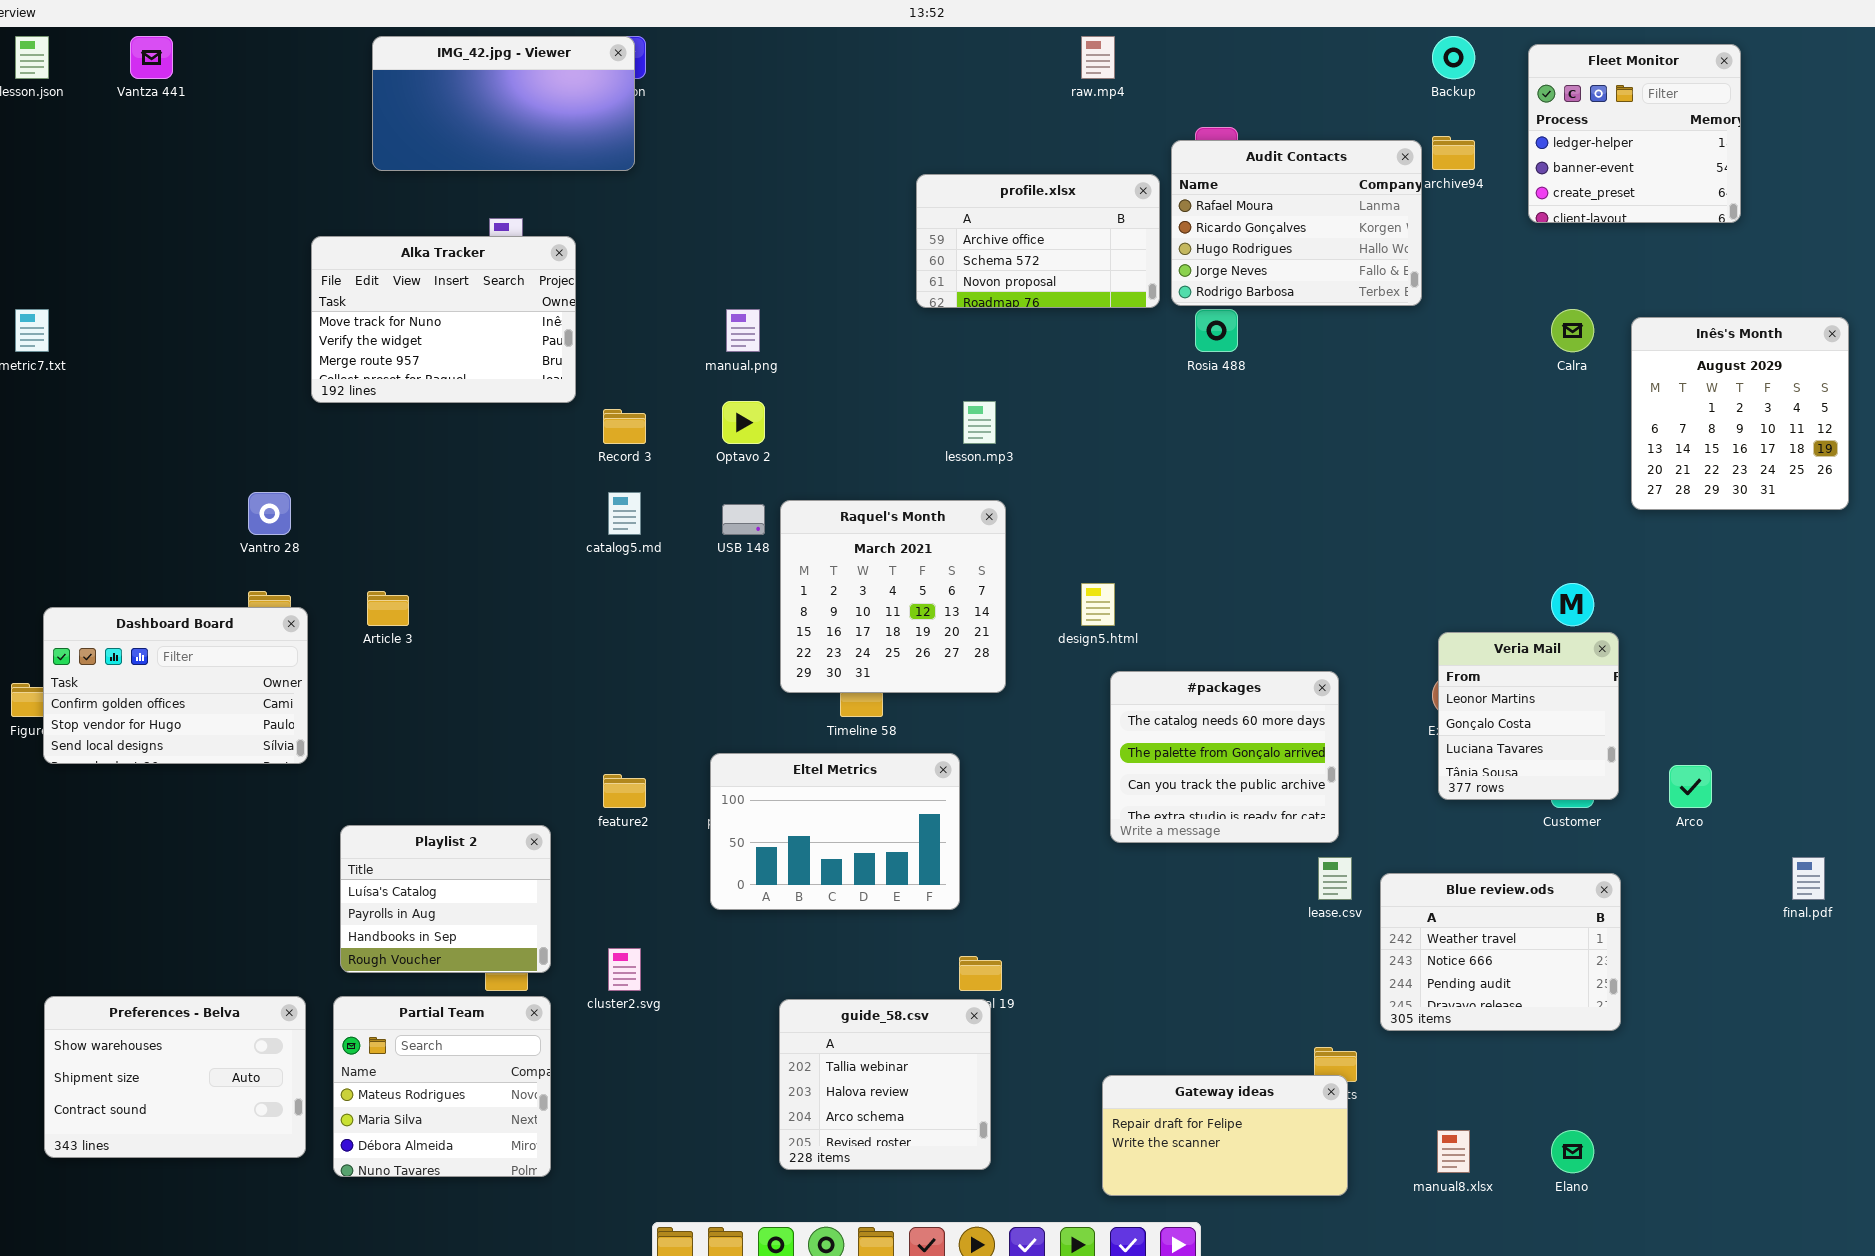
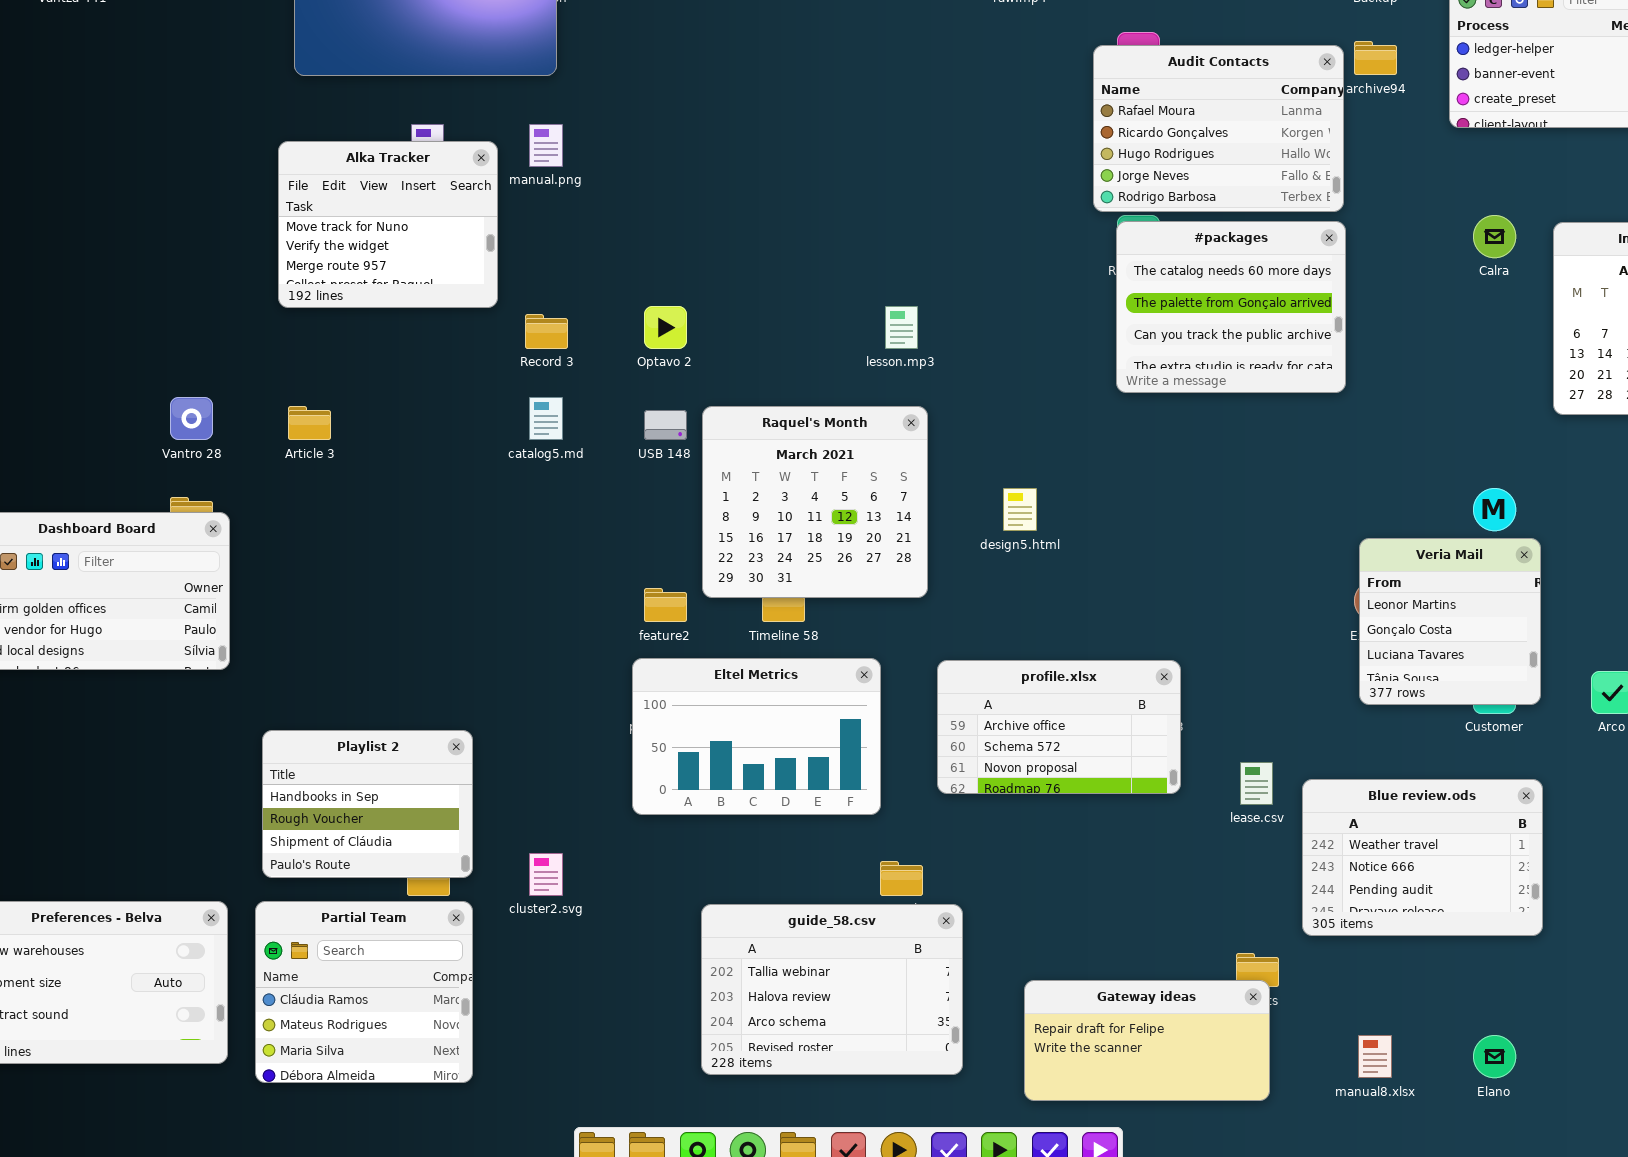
profile.xlsx: [916,174,1160,308] -> [937,660,1181,794], moved
Alka Tracker: [311,236,576,403] -> [278,141,498,308], resized
manual.png: [726,309,760,352] -> [529,124,563,167], moved
Article 3: [367,591,409,626] -> [288,406,331,440], moved
#packages: [1110,671,1339,843] -> [1116,221,1346,393], moved
feature2: [603,774,646,808] -> [644,588,687,622], moved
Playlist 2: [340,825,551,973] -> [262,730,473,878], scrolled down 2 rows
Partial Team: [333,996,551,1177] -> [255,901,473,1083], scrolled up 1 row
guide_58.csv: [779,999,991,1170] -> [701,904,963,1075], resized

